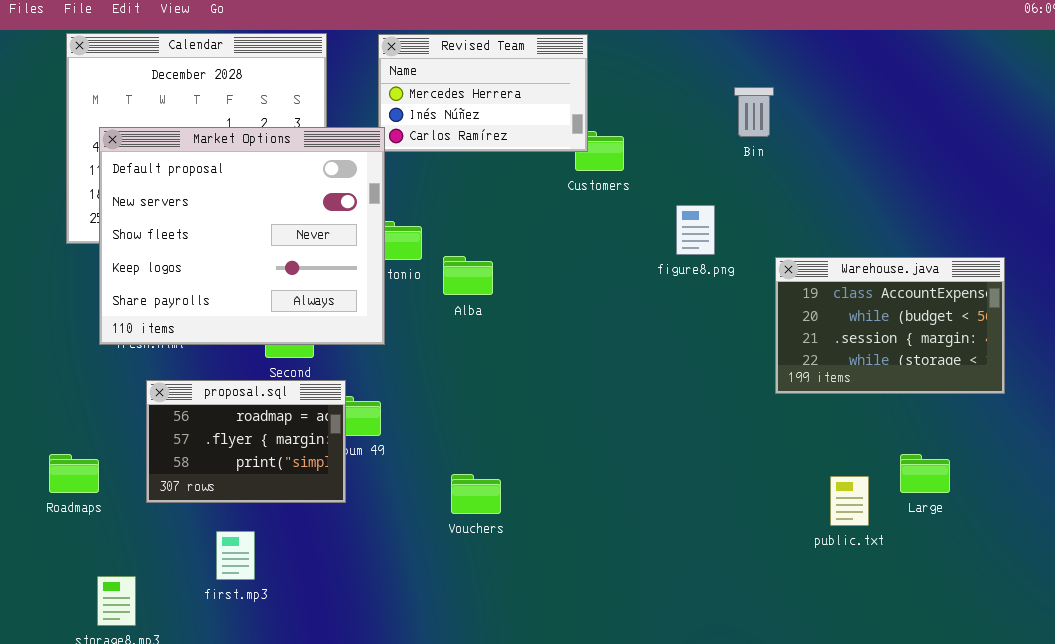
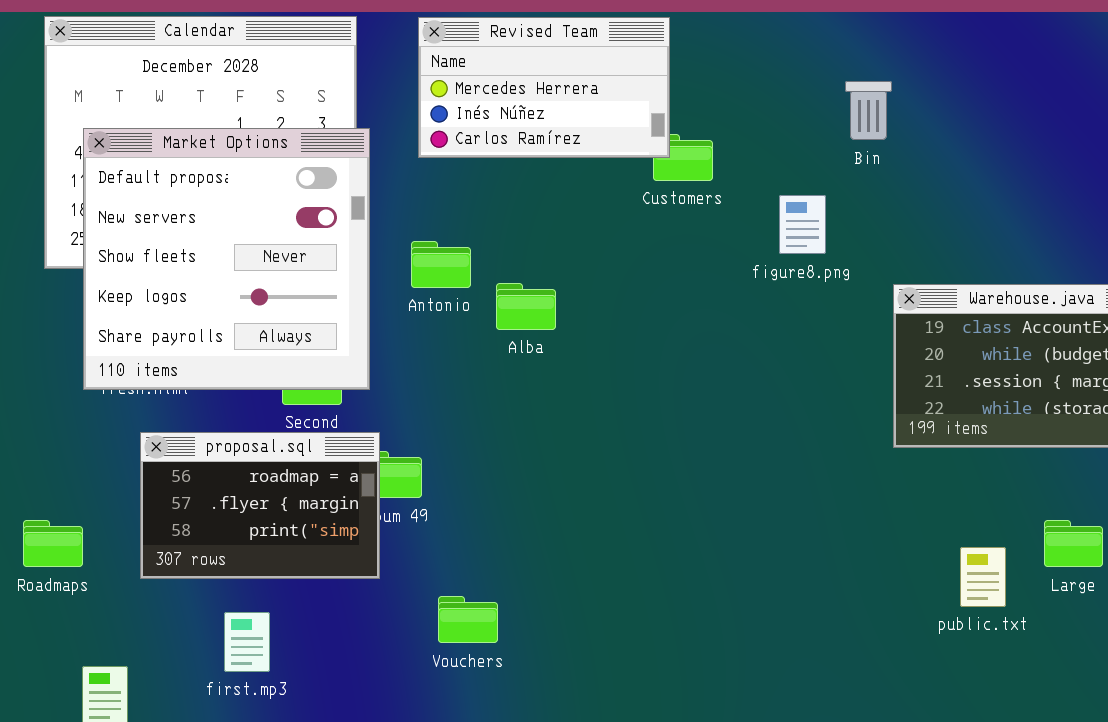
Market Options: [99,127,385,345] -> [83,128,370,390], resized
figure8.png: [676,205,715,255] -> [779,195,826,254], moved
Vouchers: [451,474,501,514] -> [438,596,498,643], moved

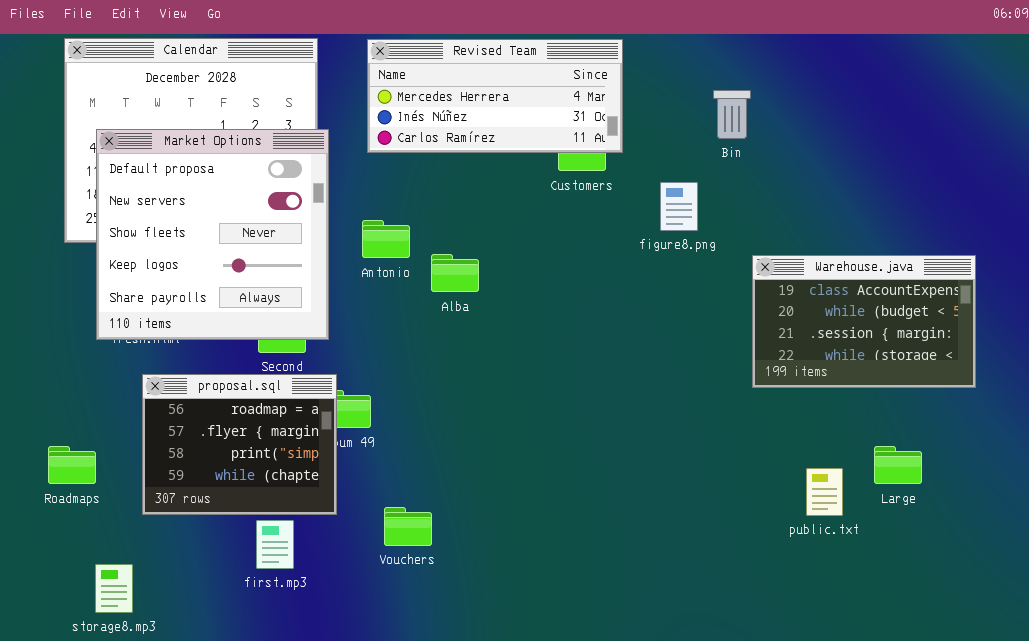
Revised Team: [418,17,670,158] -> [367,39,623,153], resized
proposal.sql: [140,432,380,579] -> [142,374,337,515], resized
first.mp3: [224,612,270,672] -> [256,520,294,569], moved

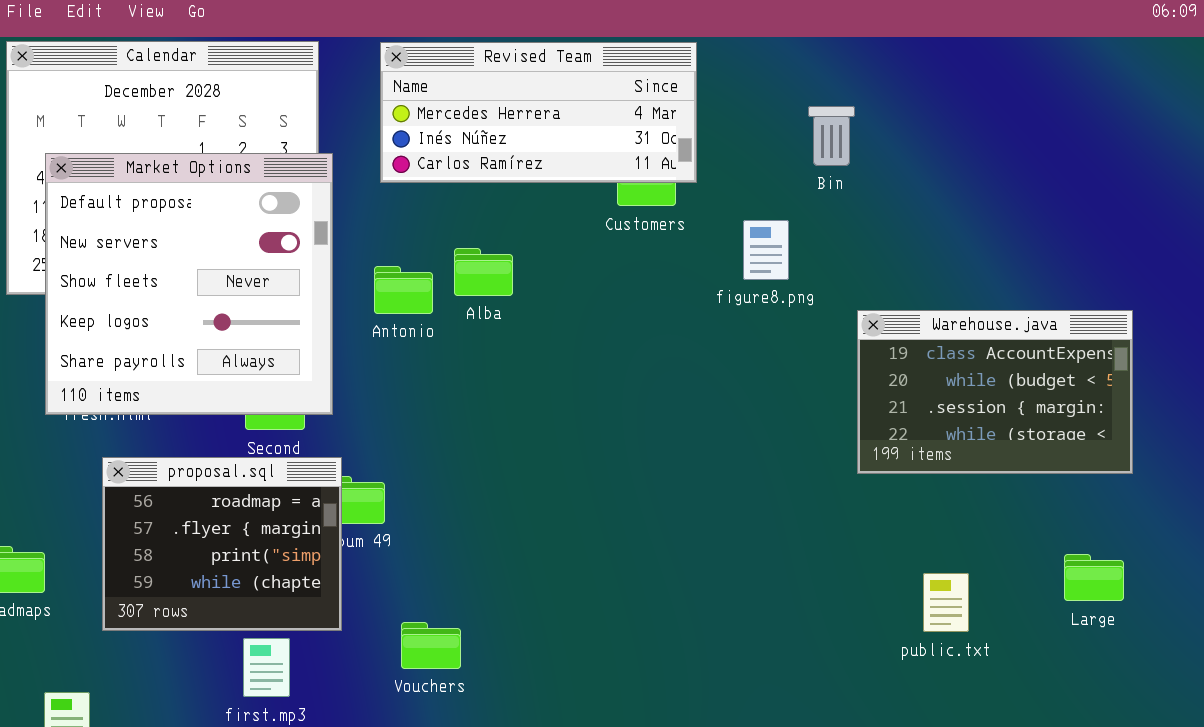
Alba: [431,254,479,292] -> [454,248,513,296], moved
Large: [874,446,922,484] -> [1064,554,1124,601], moved

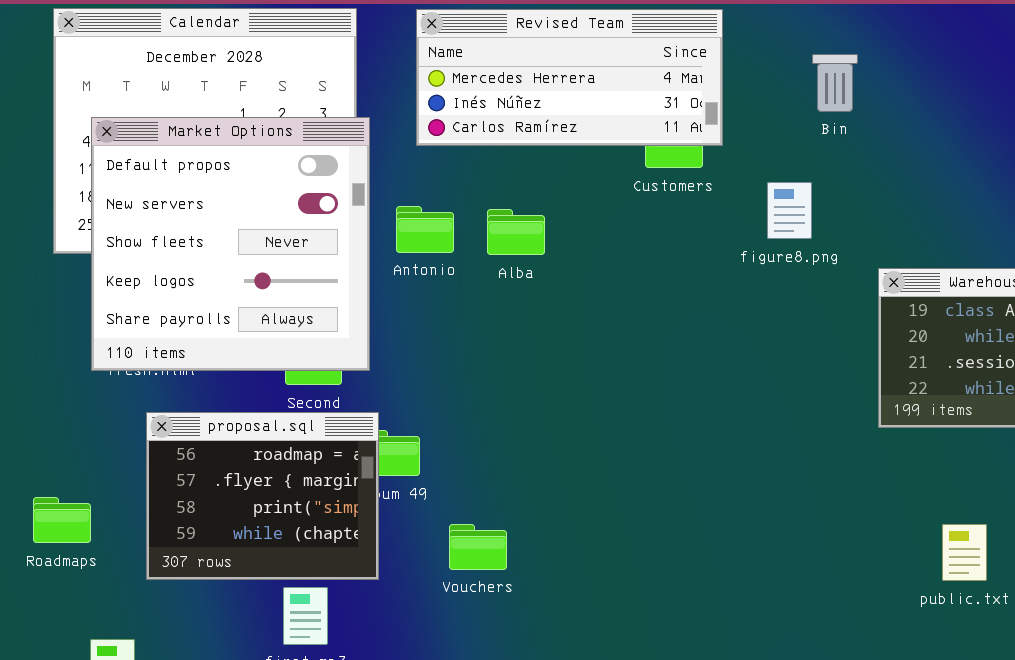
Bin: [808,106,855,166] -> [812,54,858,112], moved
Antonio: [374,266,433,314] -> [396,206,454,253], moved
Vouchers: [401,622,461,669] -> [449,524,507,570], moved

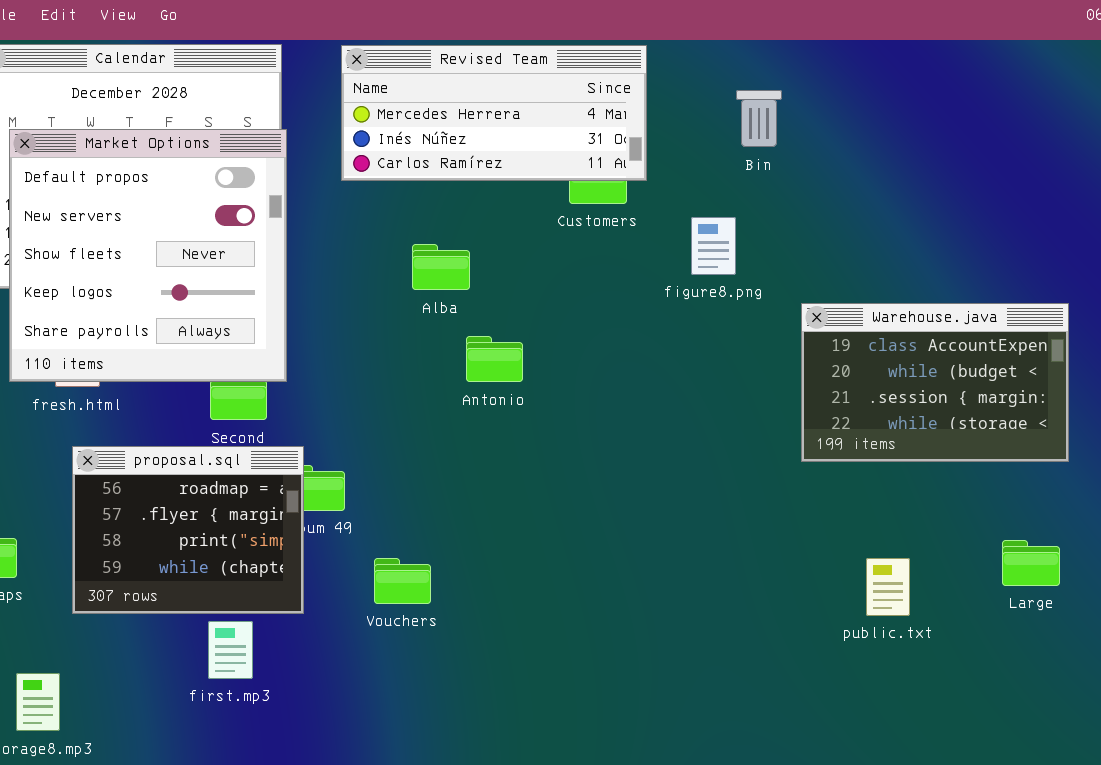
Market Options: [91,117,370,371] -> [9,129,287,382], moved
Antonio: [396,206,454,253] -> [466,336,523,382], moved

